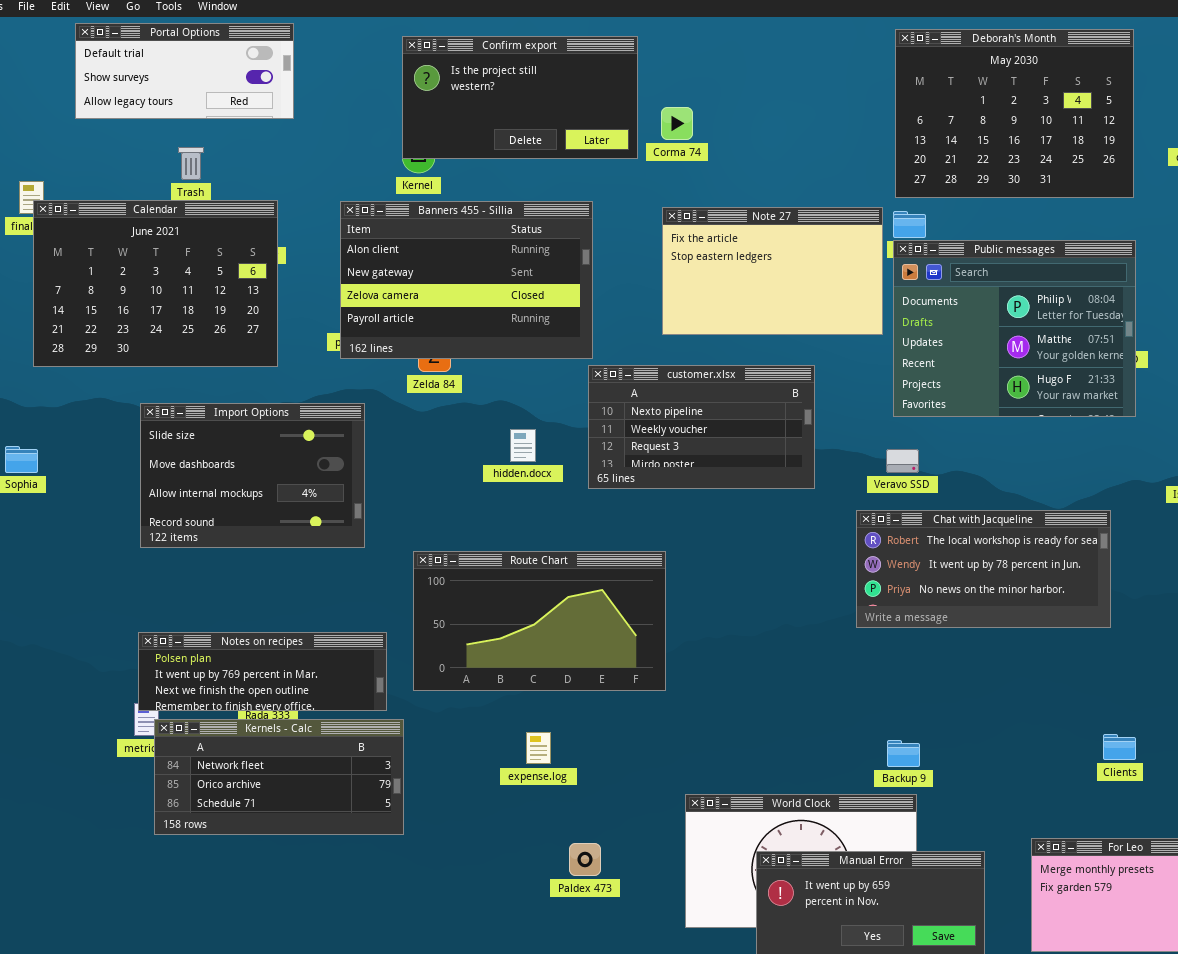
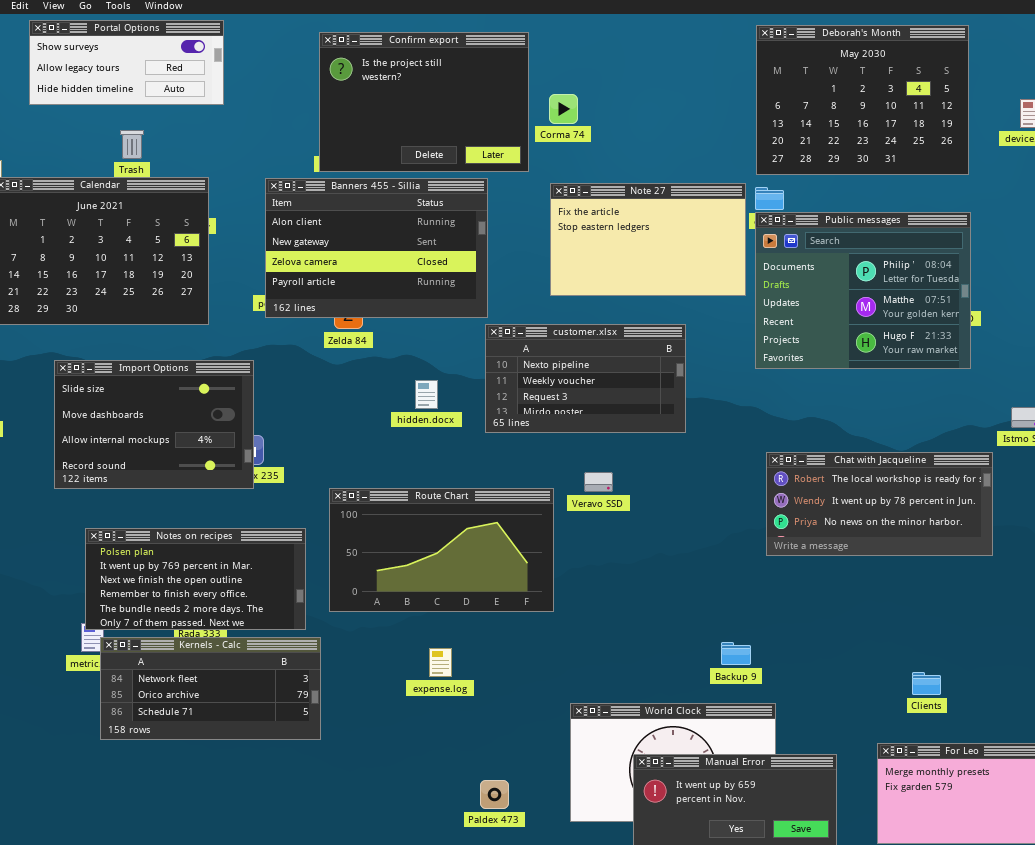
Portal Options: [75,23,294,119] -> [29,20,224,105], scrolled down 1 row
Confirm export: [402,36,638,159] -> [319,32,529,172], resized
Import Options: [140,403,365,548] -> [54,360,254,489], moved
Veravo SSD: [886,449,919,473] -> [584,472,613,492], moved
Chat with Jacqueline: [856,510,1111,628] -> [766,452,993,556], moved
Notes on recipes: [138,632,387,711] -> [85,528,306,630], resized
Clients: [1103,734,1136,760] -> [912,672,941,695], moved
Backup 9: [887,740,920,767] -> [721,642,751,665], moved
Paldex 473: [569,843,601,876] -> [480,780,509,809], moved

